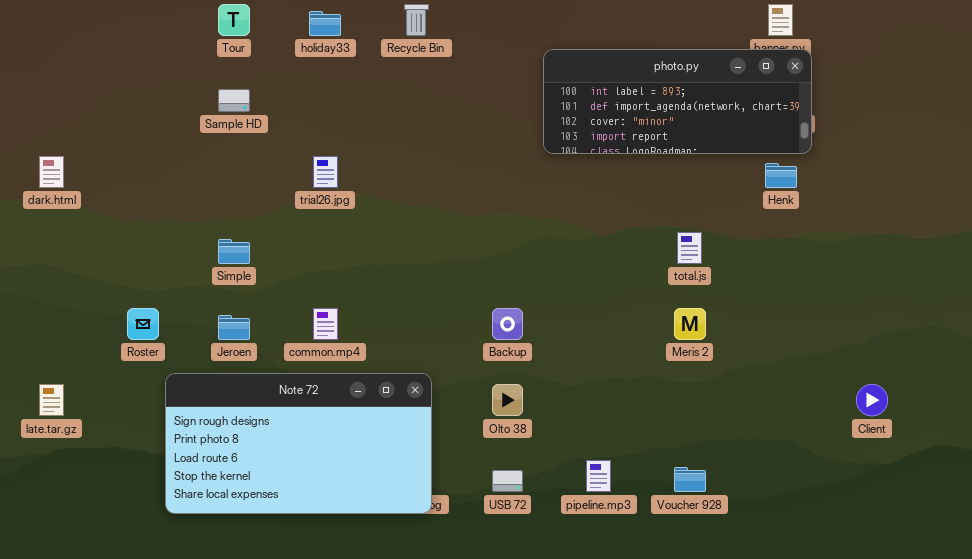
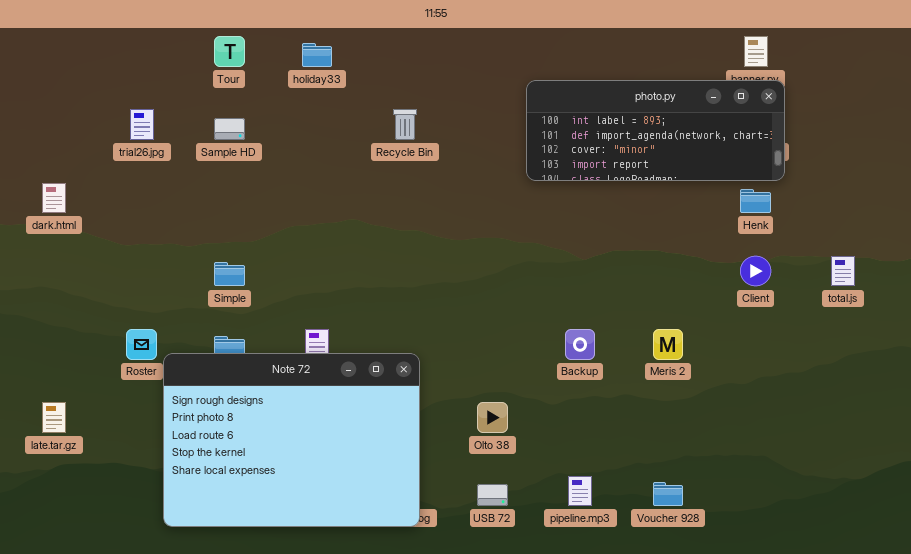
Recycle Bin: [404,4,429,36] -> [393,109,417,140], moved
trial26.jpg: [313,156,338,188] -> [130,109,154,140], moved
total.js: [677,232,702,264] -> [831,256,855,286], moved
Backup: [492,308,523,340] -> [565,329,595,360], moved
Note 72: [165,373,432,514] -> [163,353,420,527], resized
Client: [856,384,888,416] -> [740,256,771,286], moved

